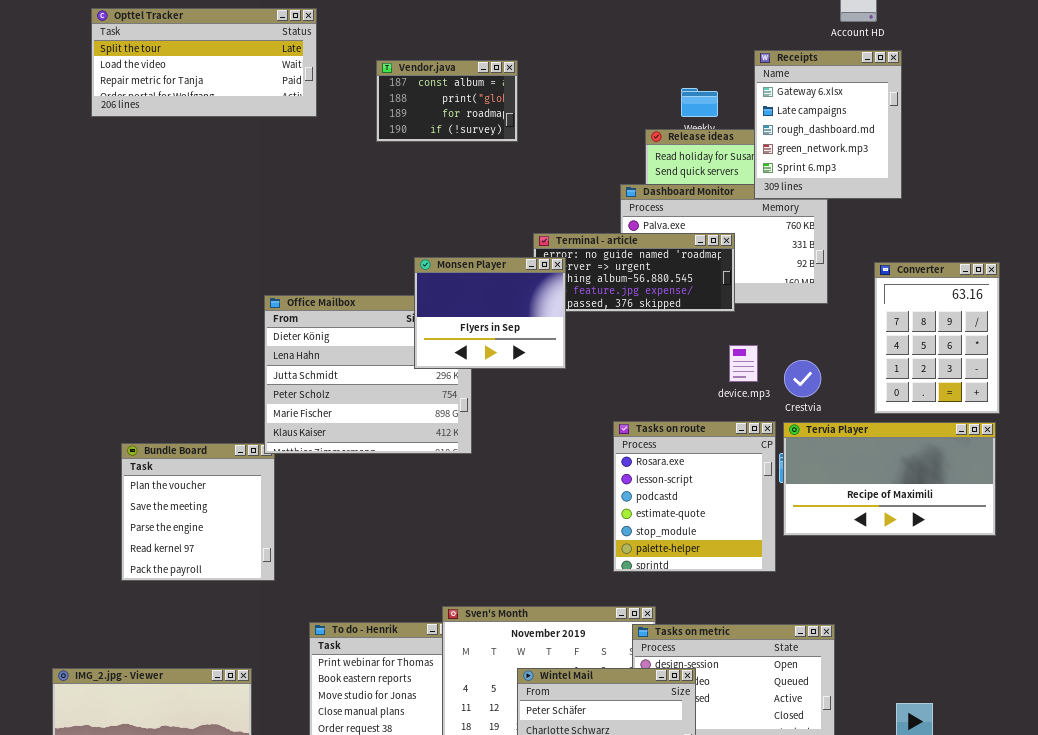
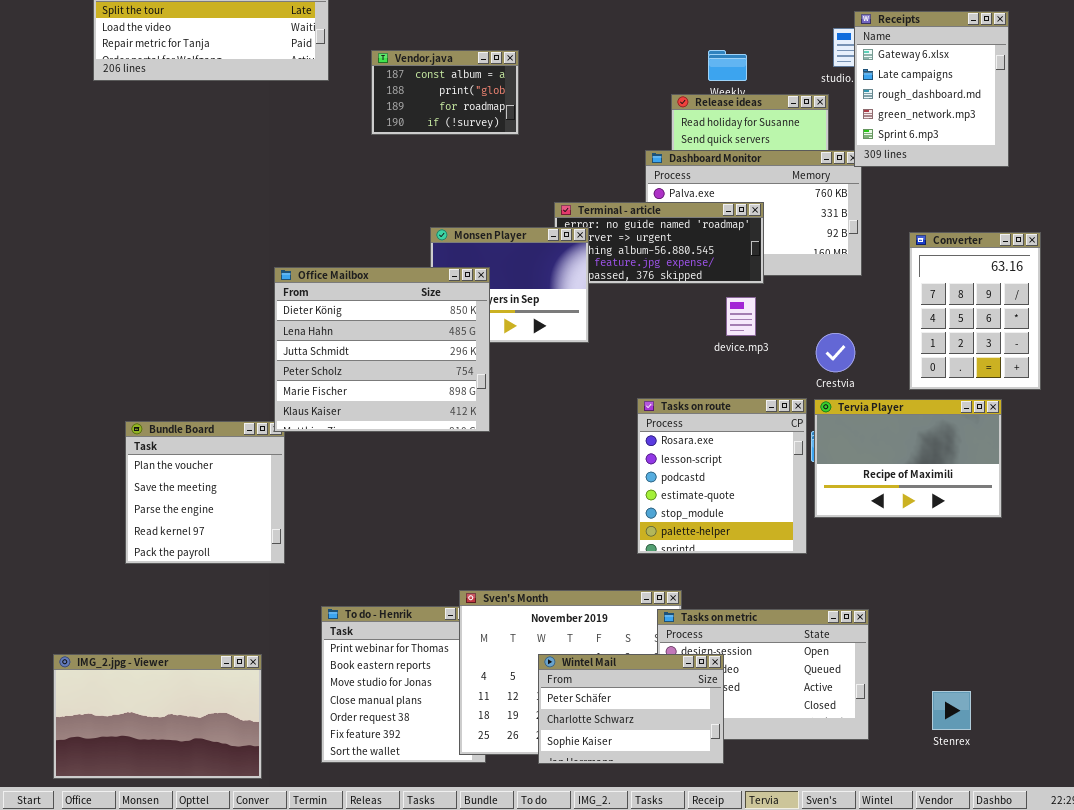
Receipts: [754,50,902,199] -> [854,11,1009,167], moved
Vendor.java: [376,60,518,142] -> [371,50,519,135], moved
Office Mailbox: [264,295,472,454] -> [274,267,490,432], raised
device.mp3: [729,345,758,382] -> [726,297,756,336], moved
Tervia Player: [783,422,996,536] -> [814,399,1002,518], resized

